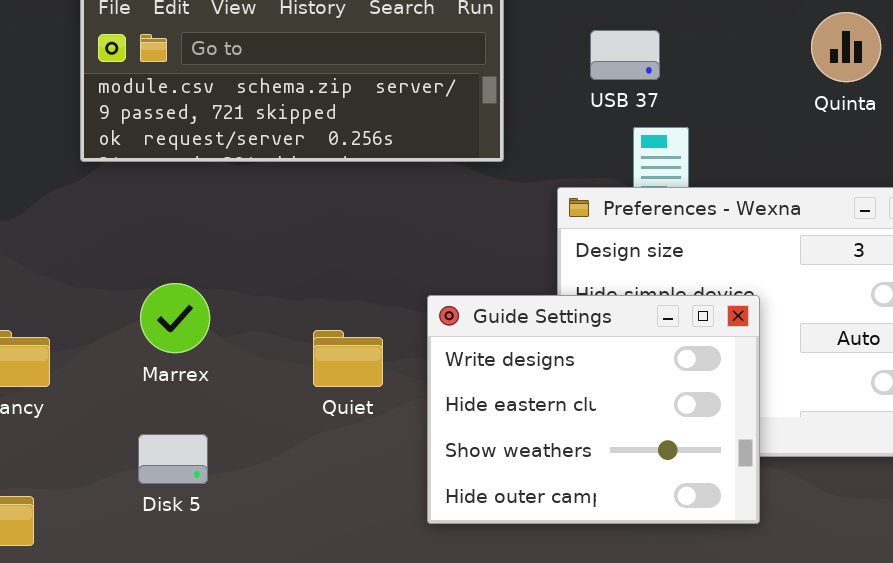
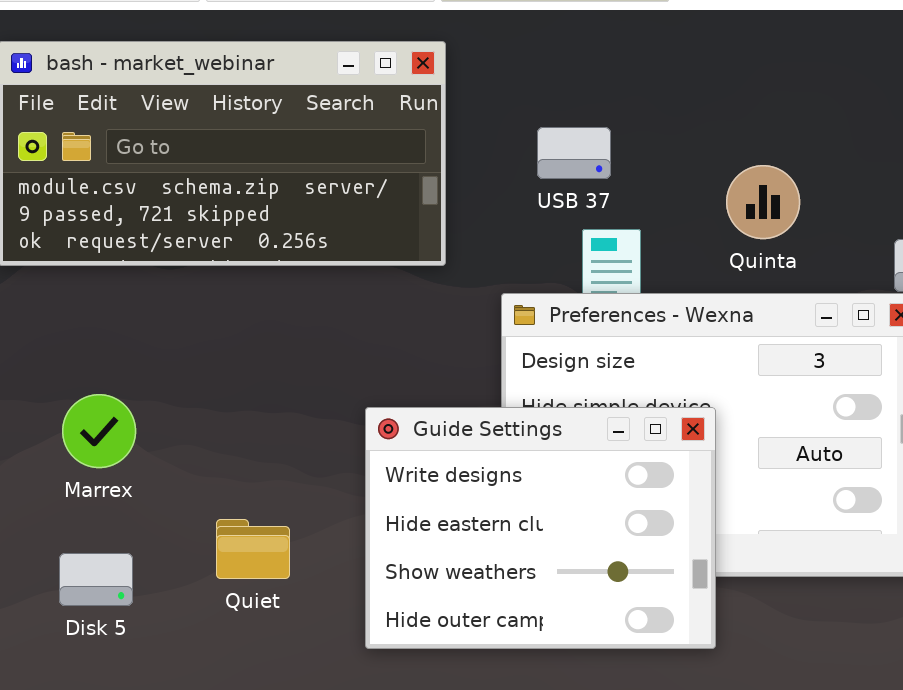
Quinta: [811,12,881,82] -> [726,165,800,239], moved
Quiet: [313,330,383,387] -> [216,519,290,579], moved

